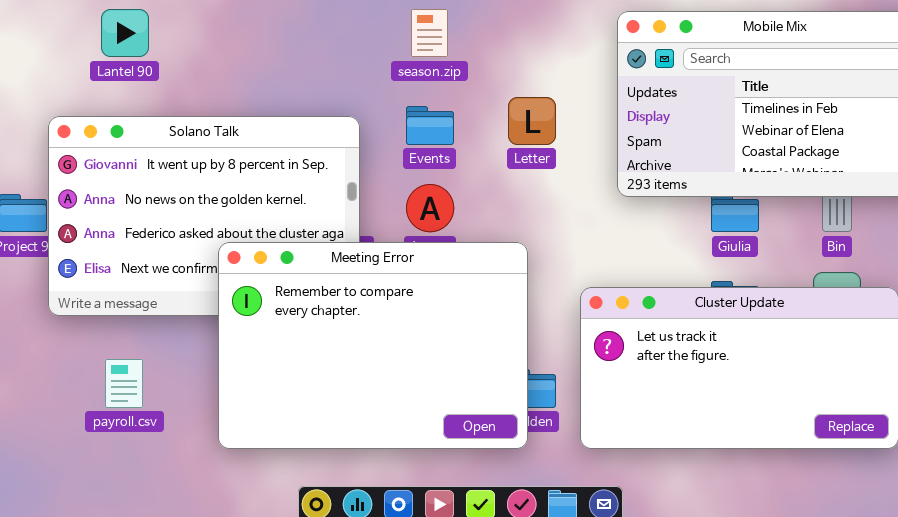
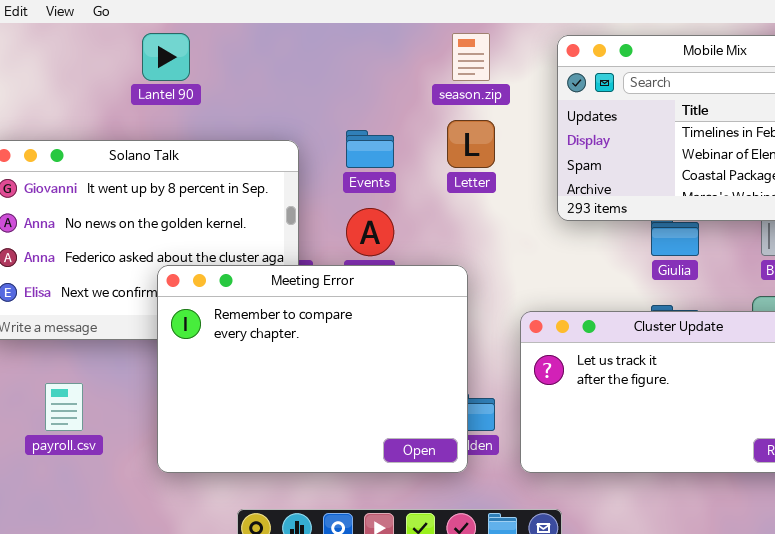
Lantel 90: [101,9,149,57] -> [142,33,190,81], moved
season.zip: [411,9,448,57] -> [452,33,490,81], moved

